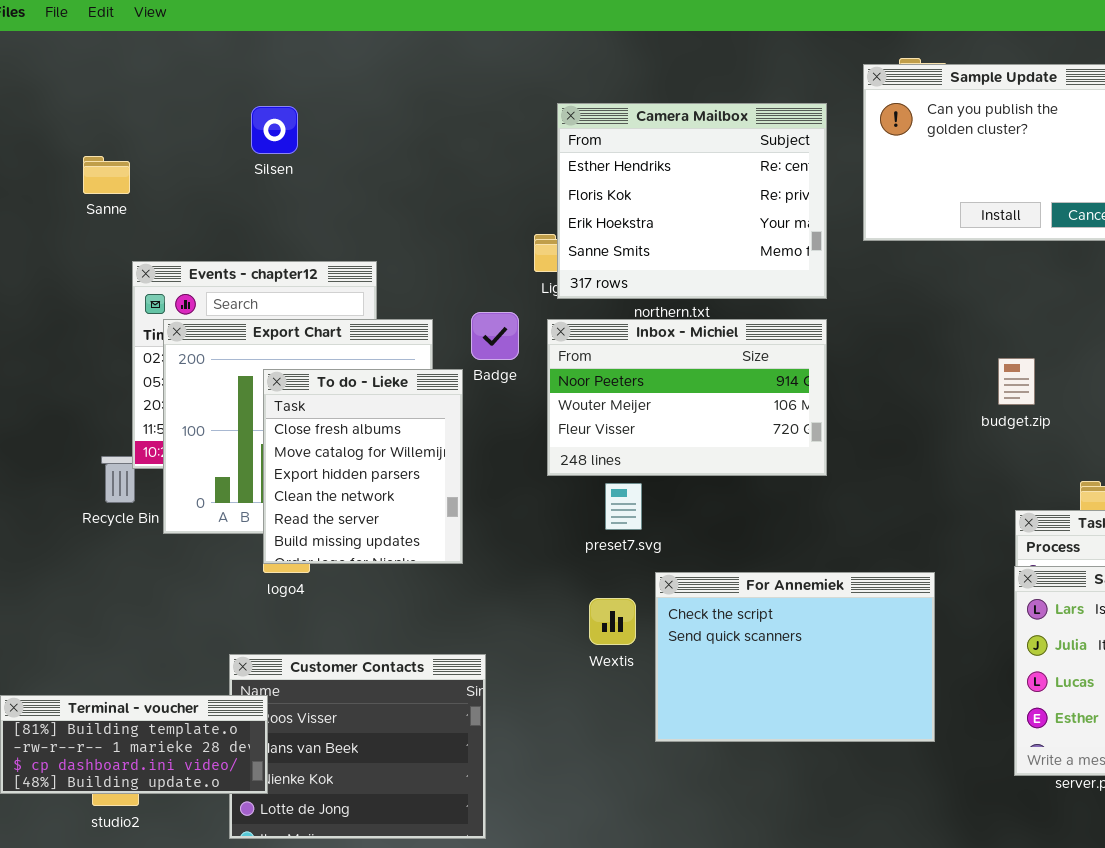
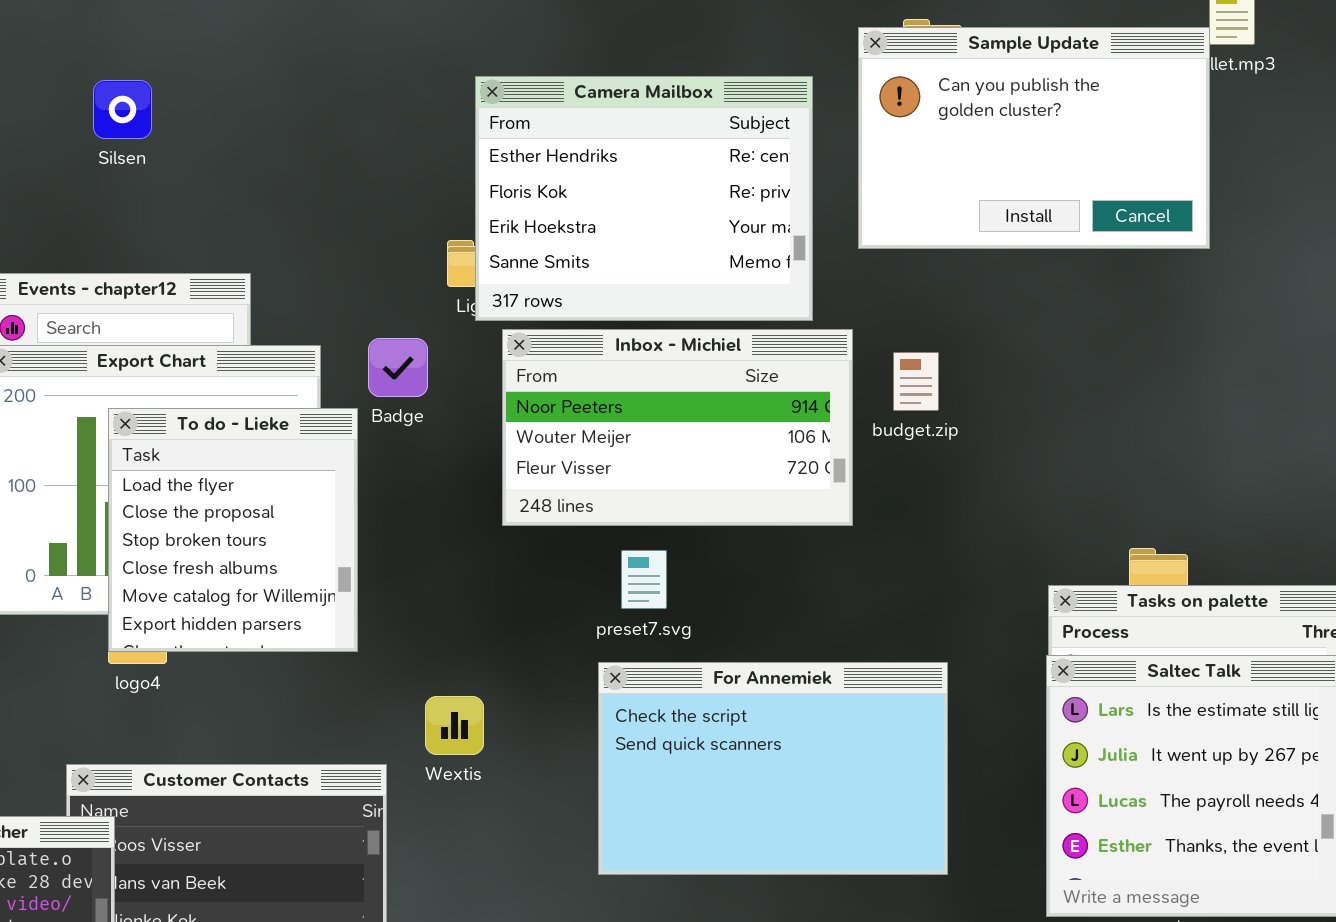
Inbox - Michiel: [547,319,827,476] -> [502,329,853,526], moved
budget.zip: [998,358,1035,405] -> [893,352,939,411], moved
To do - Lieke: [263,369,463,564] -> [108,408,358,652], scrolled up 3 rows
preset7.svg: [605,483,642,530] -> [621,550,667,609], moved
Wextis: [589,598,636,645] -> [425,696,484,755], moved

